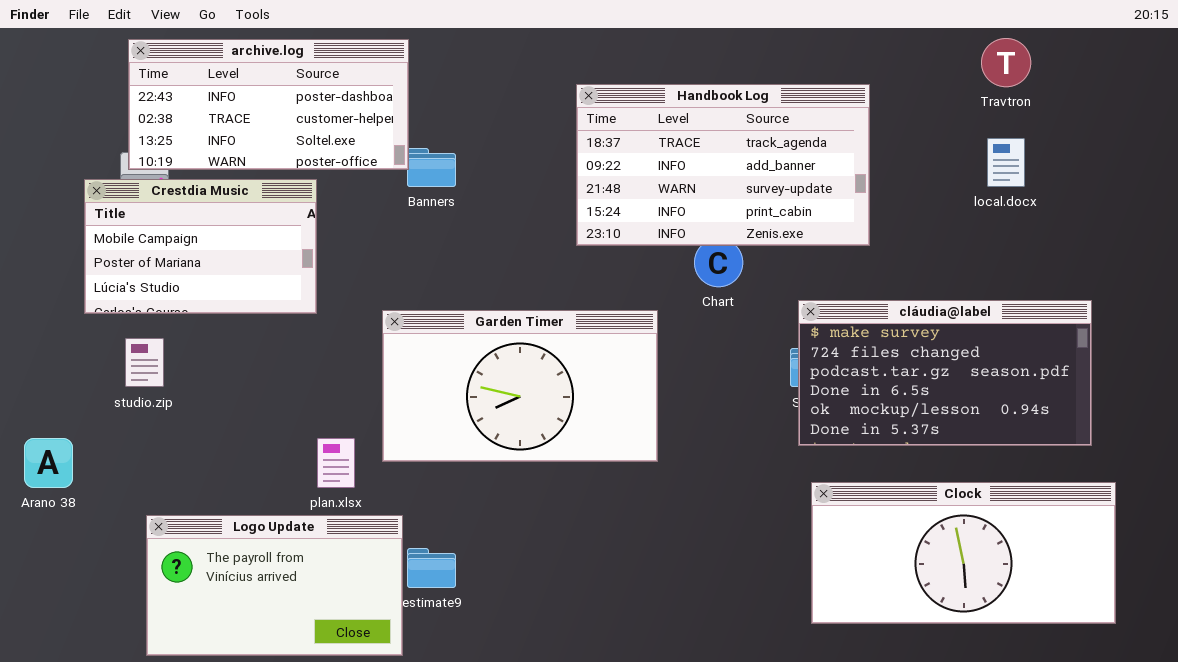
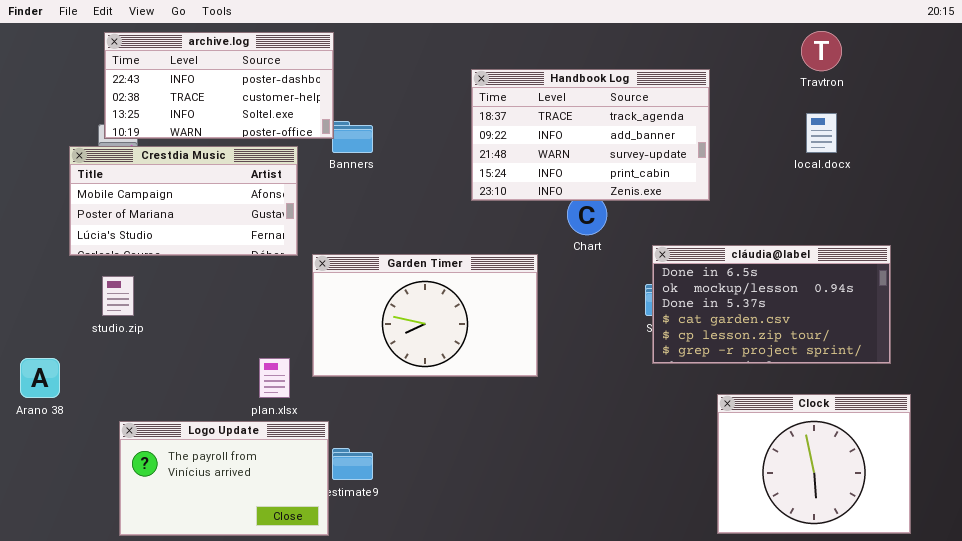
Crestdia Music: [84,179,317,314] -> [69,146,298,256], resized
cláudia@label: [798,300,1092,446] -> [652,245,891,364], scrolled down 3 rows
Clock: [811,482,1116,624] -> [717,394,911,534], resized

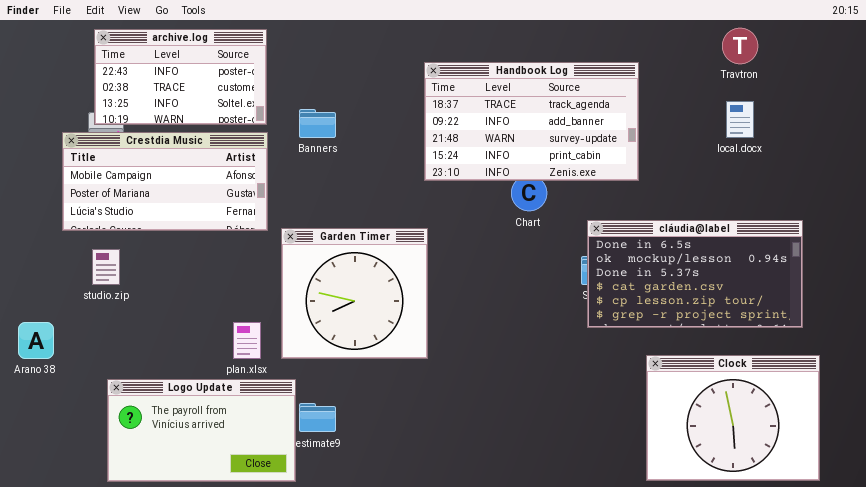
archive.log: [104,32,334,139] -> [94,29,267,125], resized
Garden Timer: [312,254,538,377] -> [281,228,428,359], resized

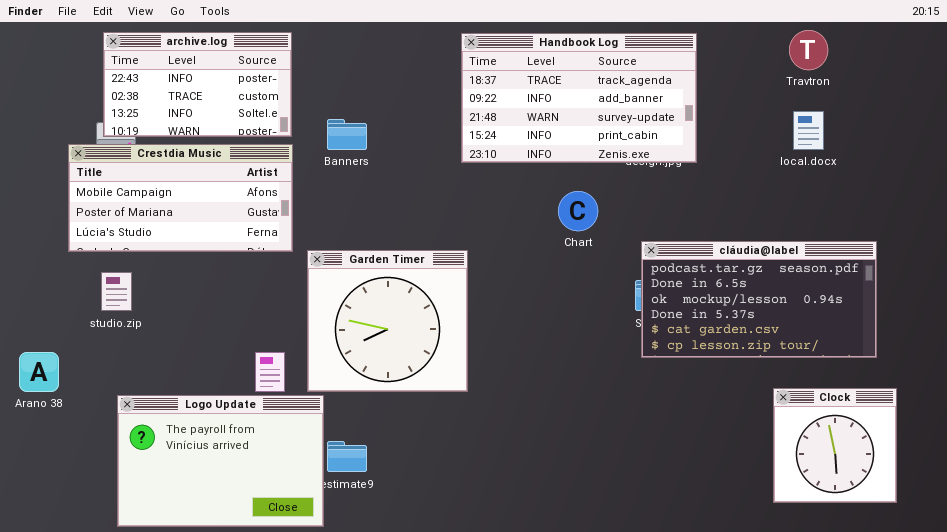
Handbook Log: [424,62,639,181] -> [461,33,697,163], moved
cláudia@label: [587,220,803,328] -> [641,241,877,358], scrolled up 1 row
Clock: [646,355,820,481] -> [773,388,897,503], resized
Logo Update: [107,379,296,482] -> [117,395,324,527], resized

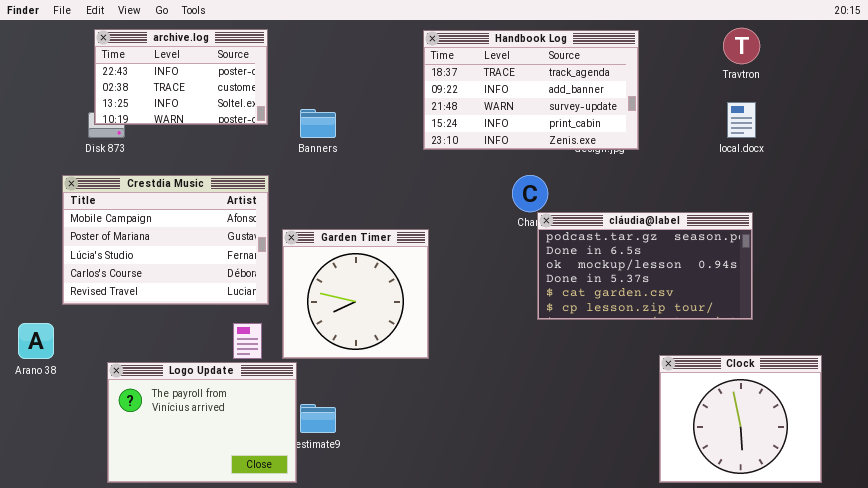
Crestdia Music: [68,144,293,252] -> [62,175,269,305], moved, resized
cláudia@label: [641,241,877,358] -> [537,212,753,320], moved
Clock: [773,388,897,503] -> [659,355,822,483], resized

